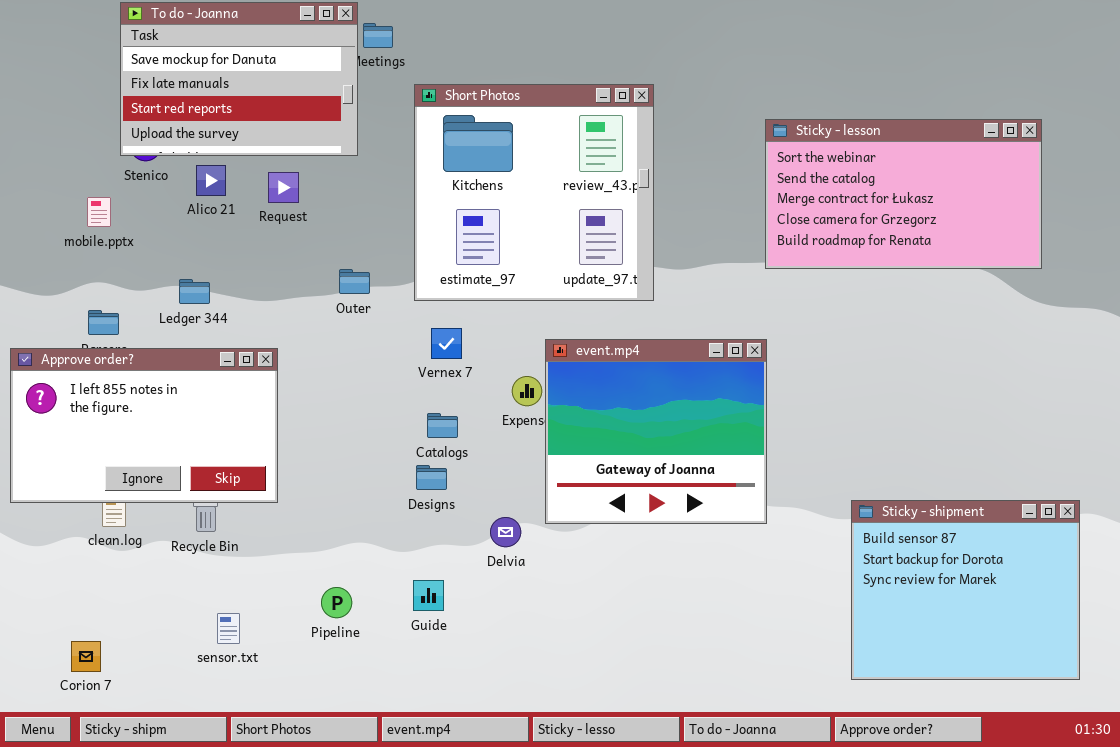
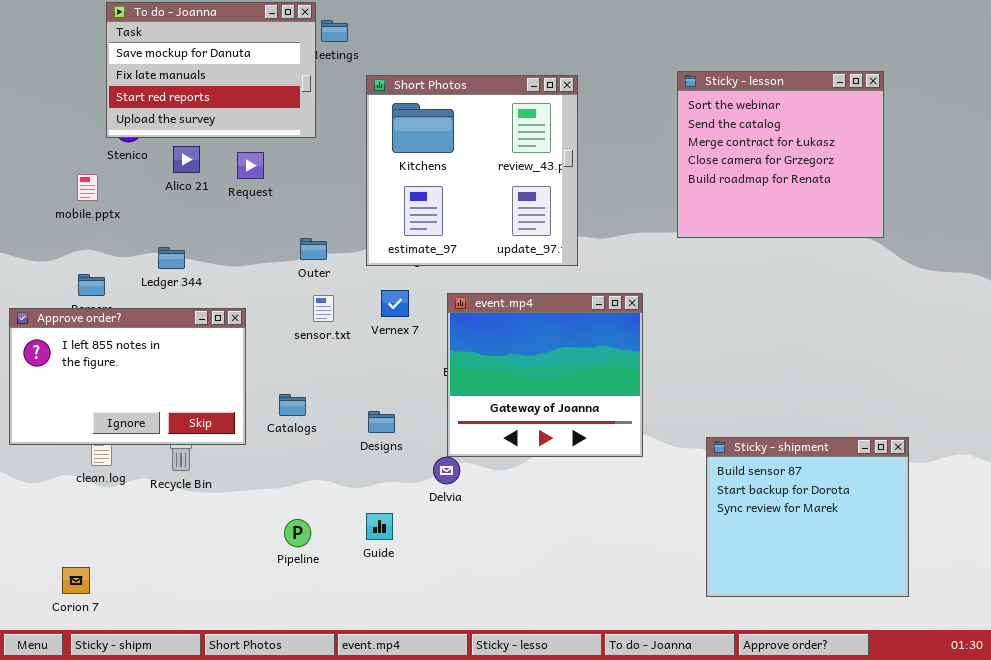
Sticky - lesson: [765,119,1042,269] -> [677,71,884,238], resized
event.mp4: [545,339,767,524] -> [447,293,643,457], moved
Catalogs: [427,413,458,438] -> [279,394,306,416], moved
Sticky - shipment: [851,500,1080,680] -> [706,437,909,597], moved
sensor.txt: [217,613,240,644] -> [313,295,334,322], moved

